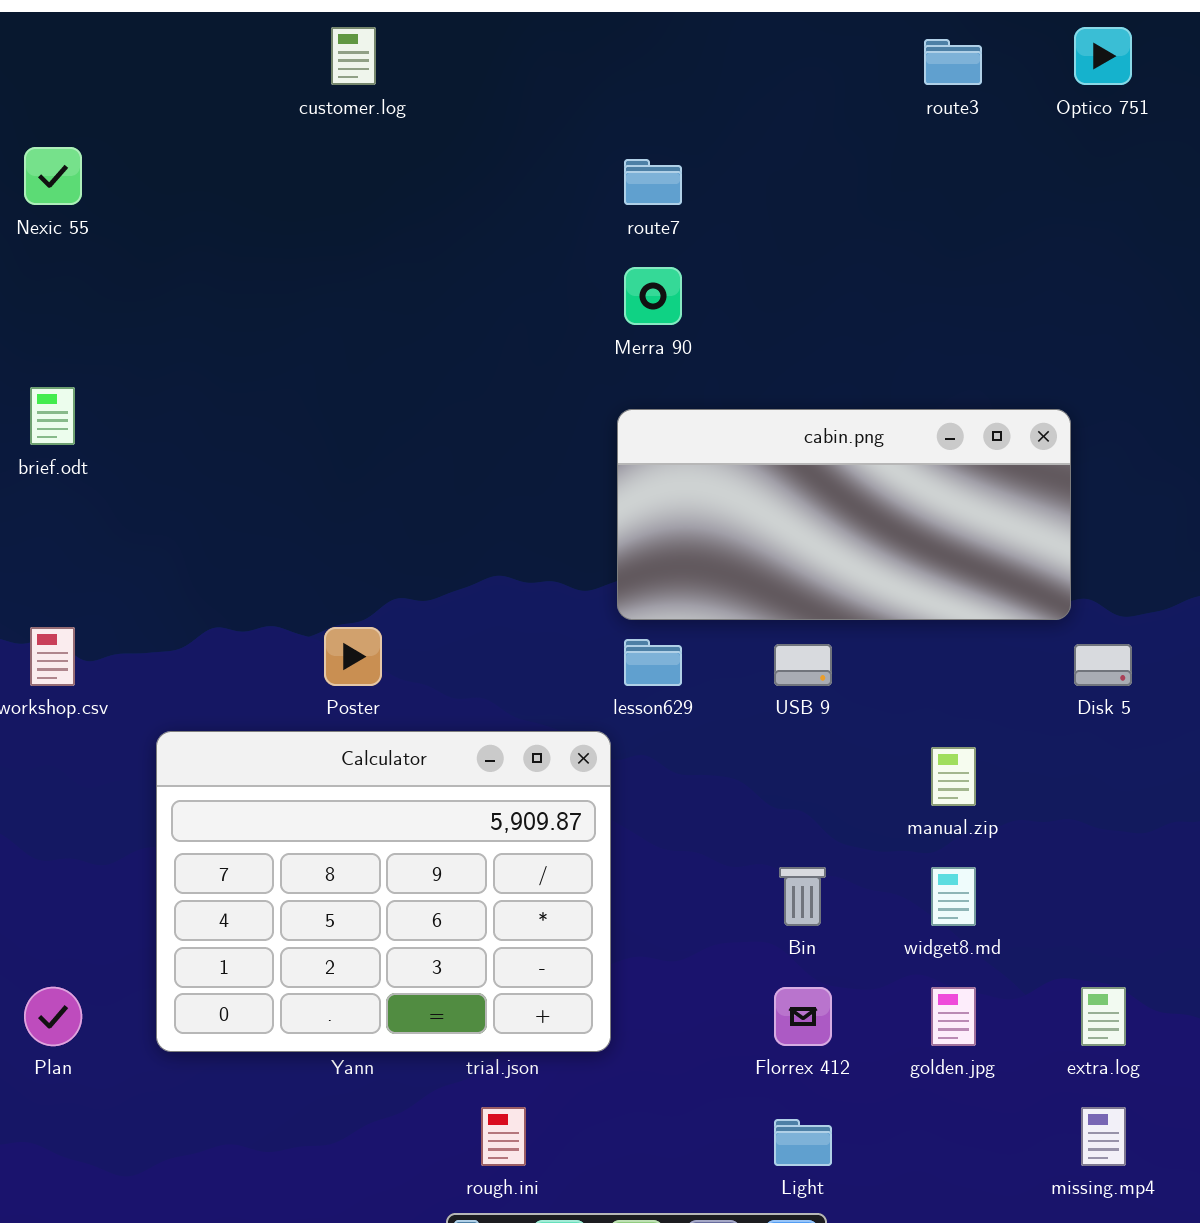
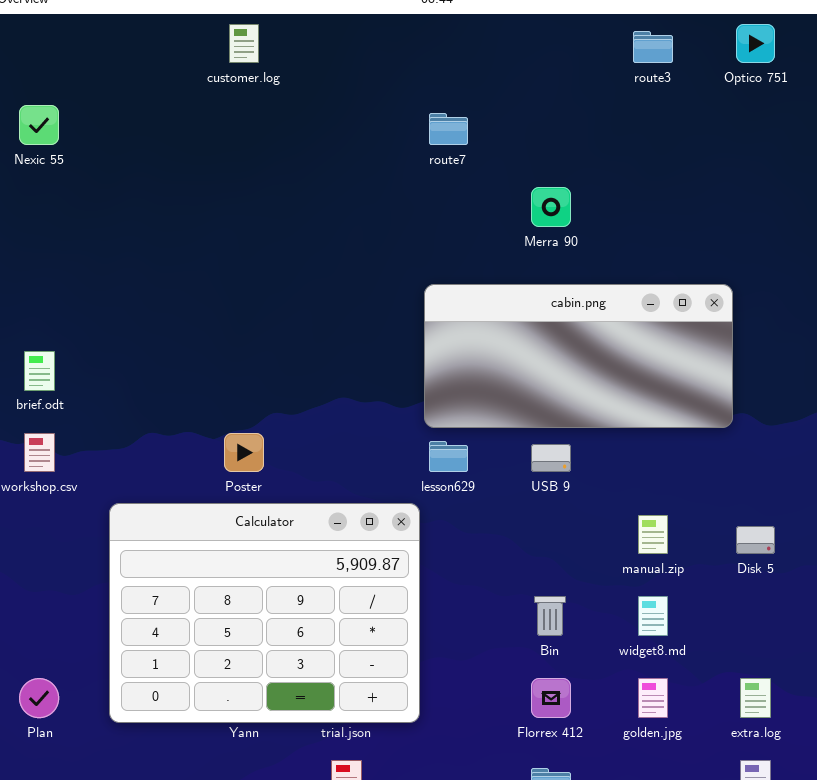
Merra 90: [624,267,682,325] -> [531,187,571,227], moved
brief.odt: [30,387,75,445] -> [24,351,55,391], moved
Disk 5: [1074,644,1132,686] -> [736,526,775,554], moved

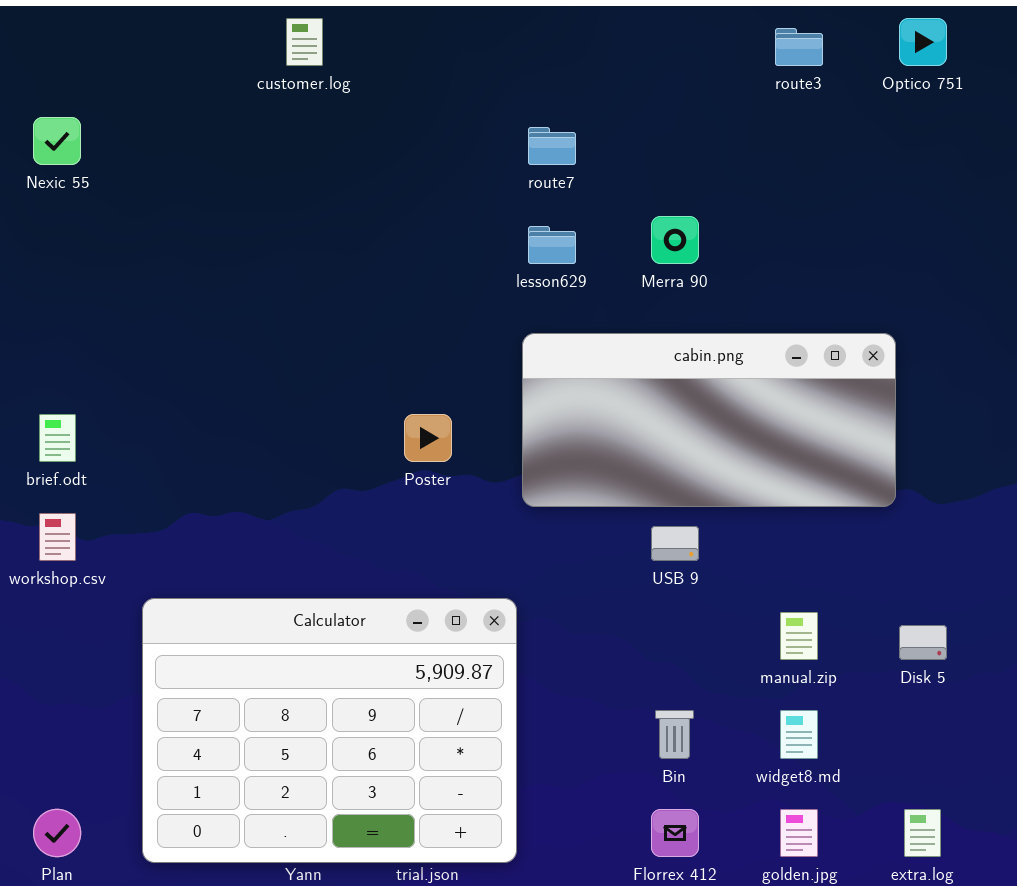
Poster: [224,433,264,472] -> [404,414,452,462], moved
lesson629: [429,441,468,472] -> [528,226,576,264], moved

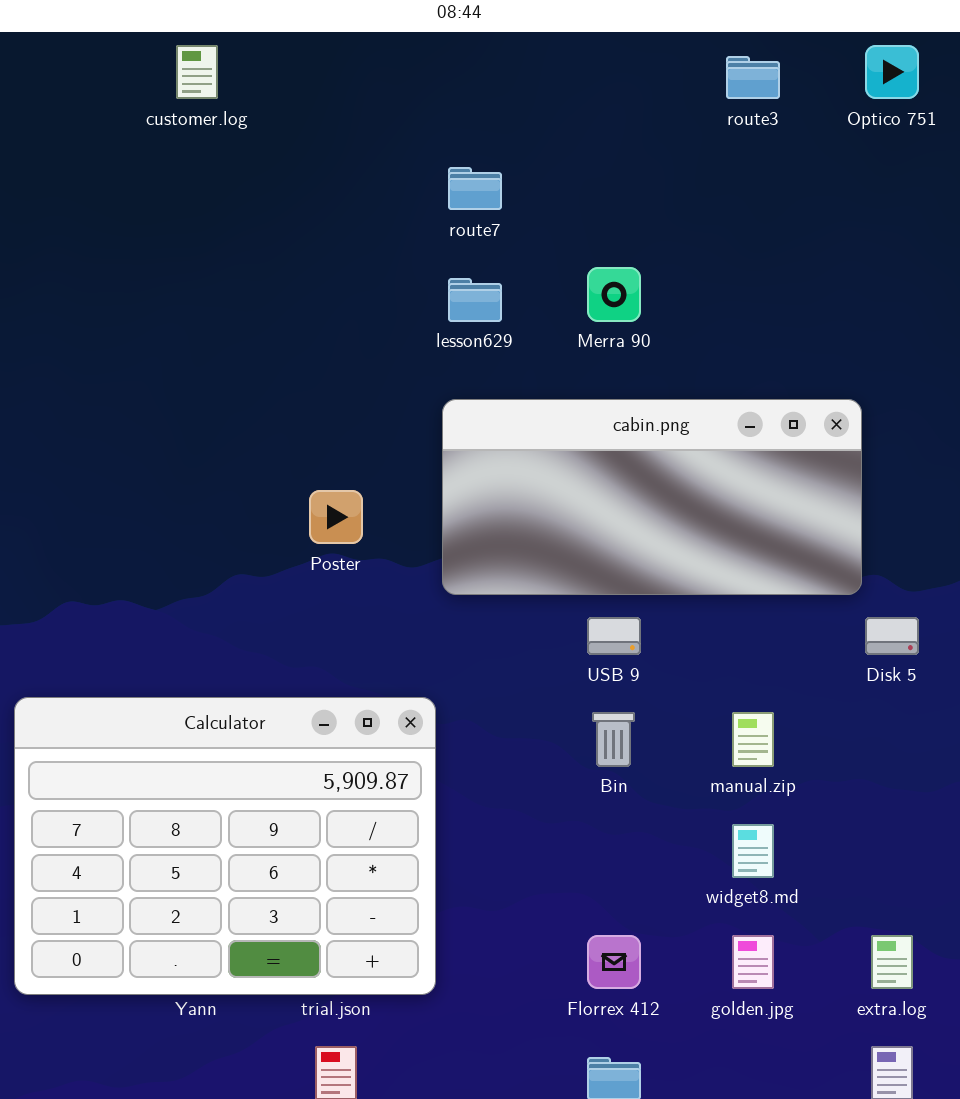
Disk 5: [899,625,947,660] -> [865,617,919,655], moved
Bin: [655,710,694,759] -> [592,712,635,767], moved

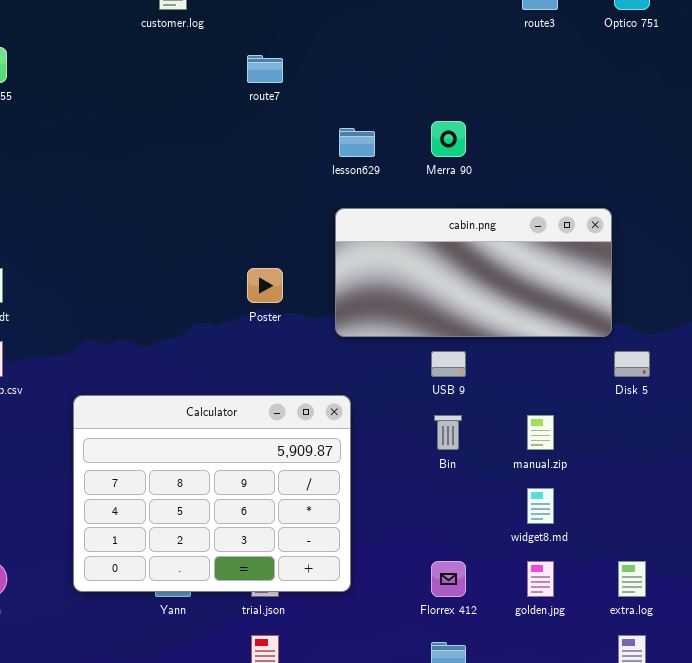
route7: [448,167,502,210] -> [247,55,283,83], moved
Calculator: [14,697,436,995] -> [73,395,351,592], moved

